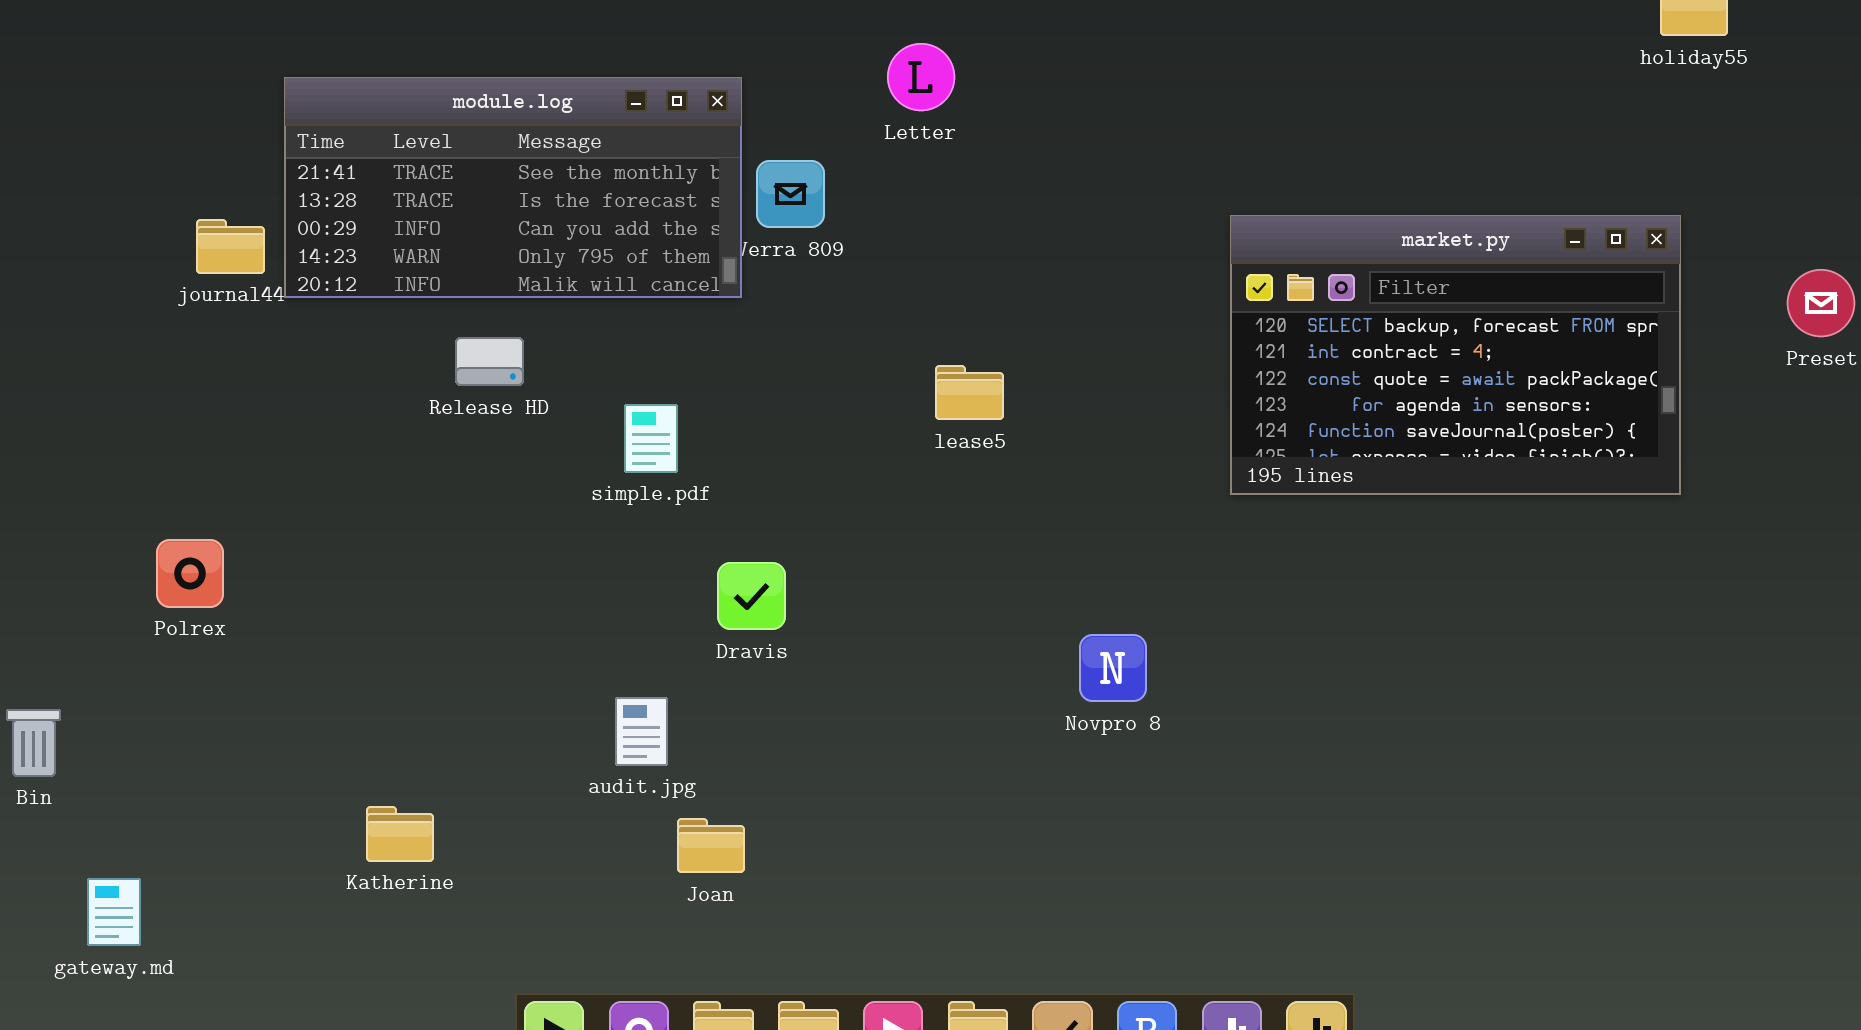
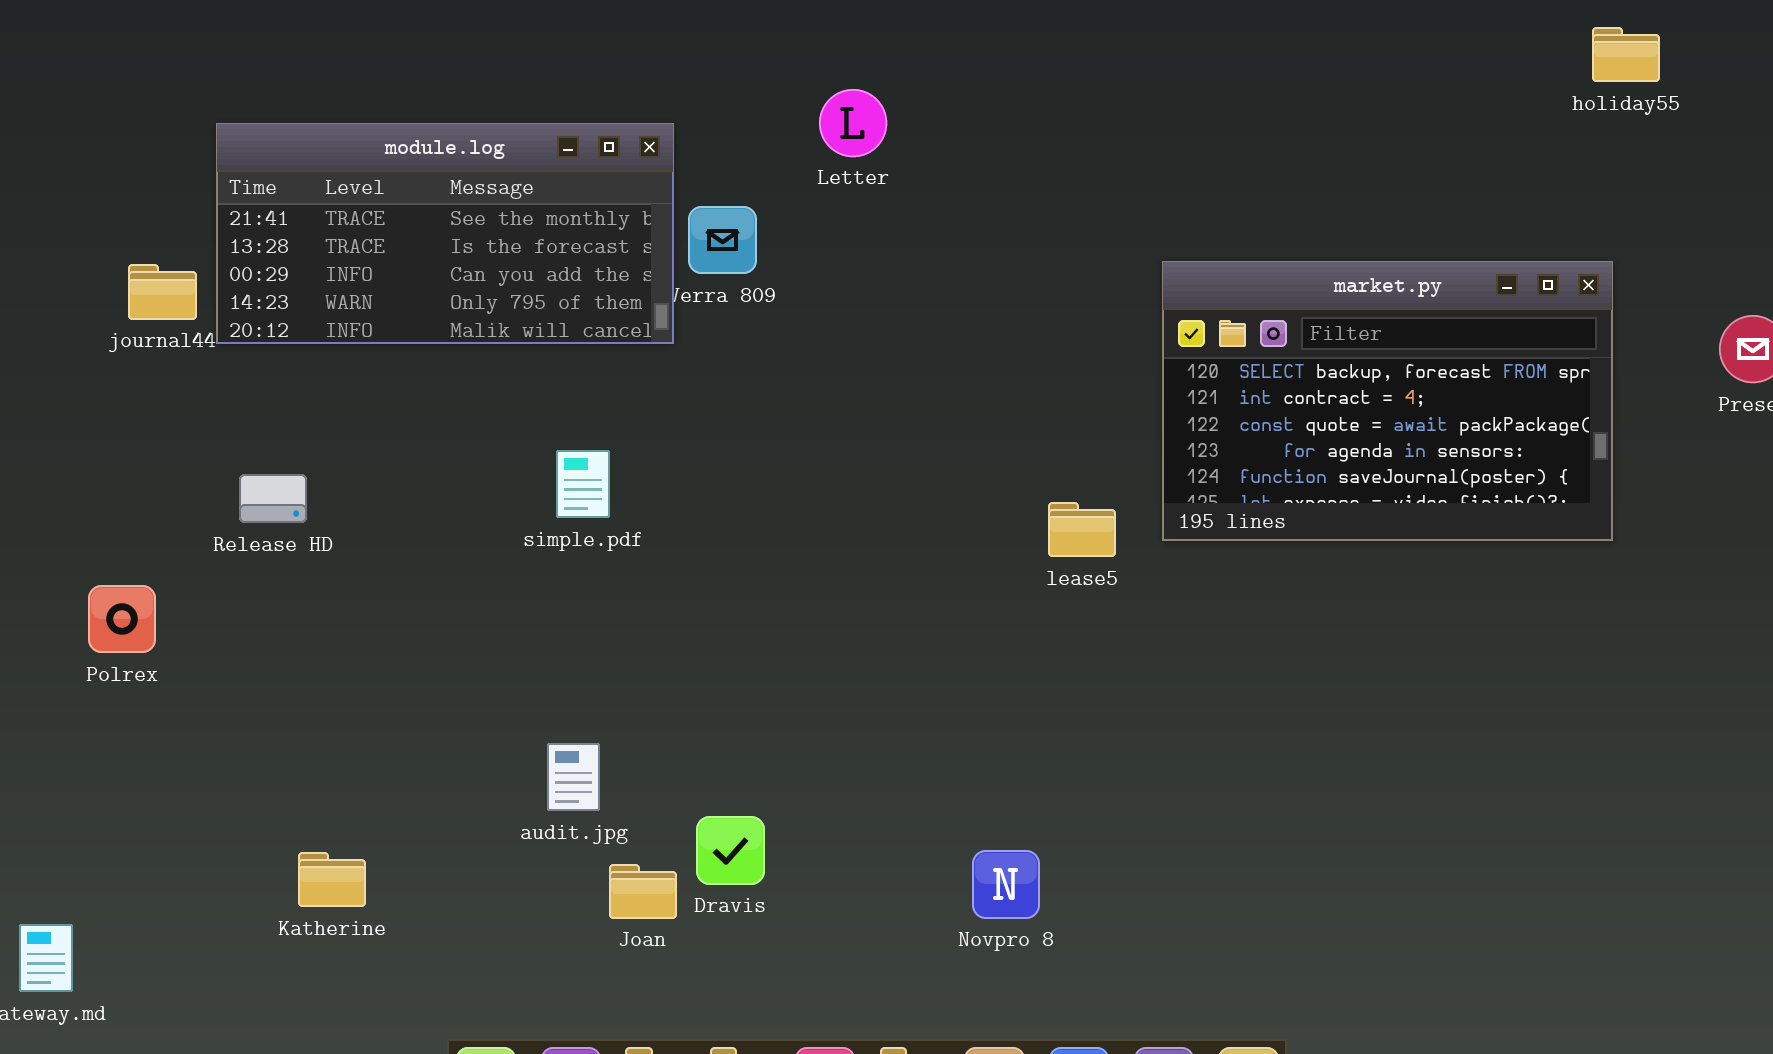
Release HD: [455,337,524,386] -> [239,474,307,523], moved
lease5: [935,365,1004,420] -> [1048,502,1116,557], moved
Dravis: [717,562,786,630] -> [696,816,765,885], moved
Novpro 8: [1079,634,1147,702] -> [972,850,1040,919], moved

